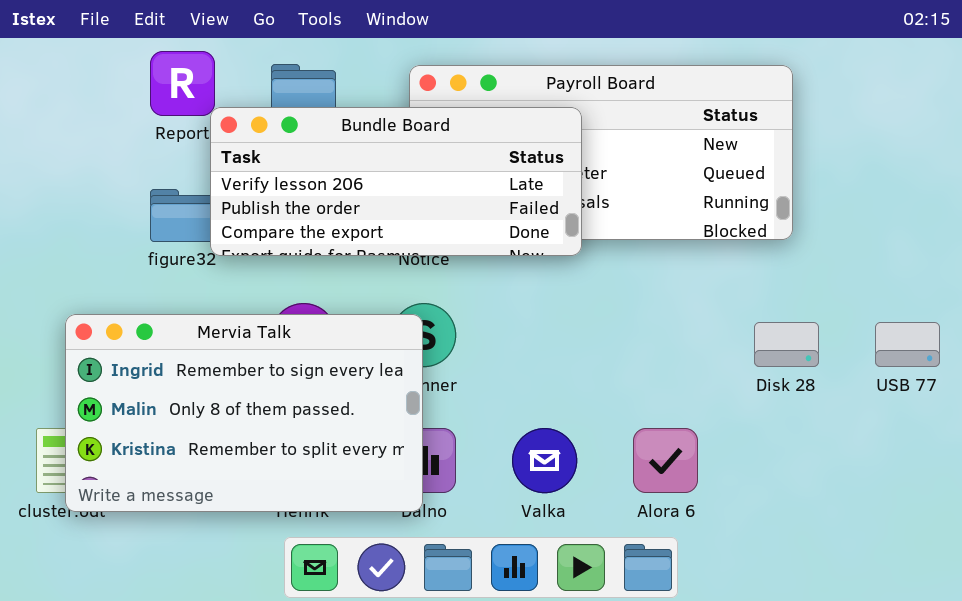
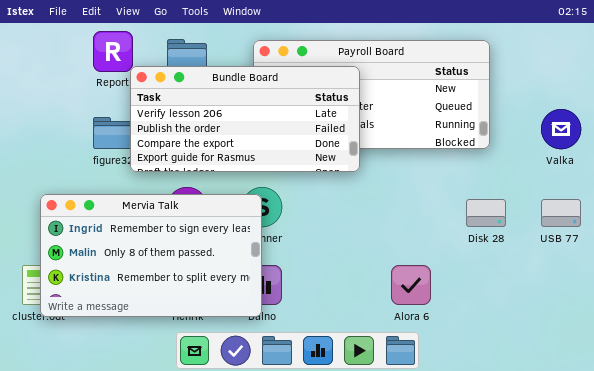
Bundle Board: [210,107,582,256] -> [130,66,360,172], resized
Valka: [512,428,577,493] -> [541,109,581,149], moved

